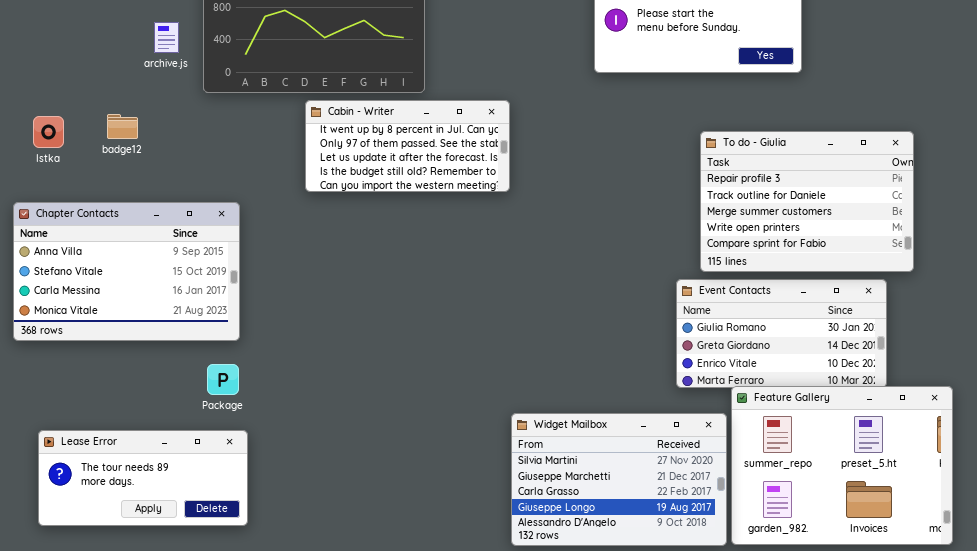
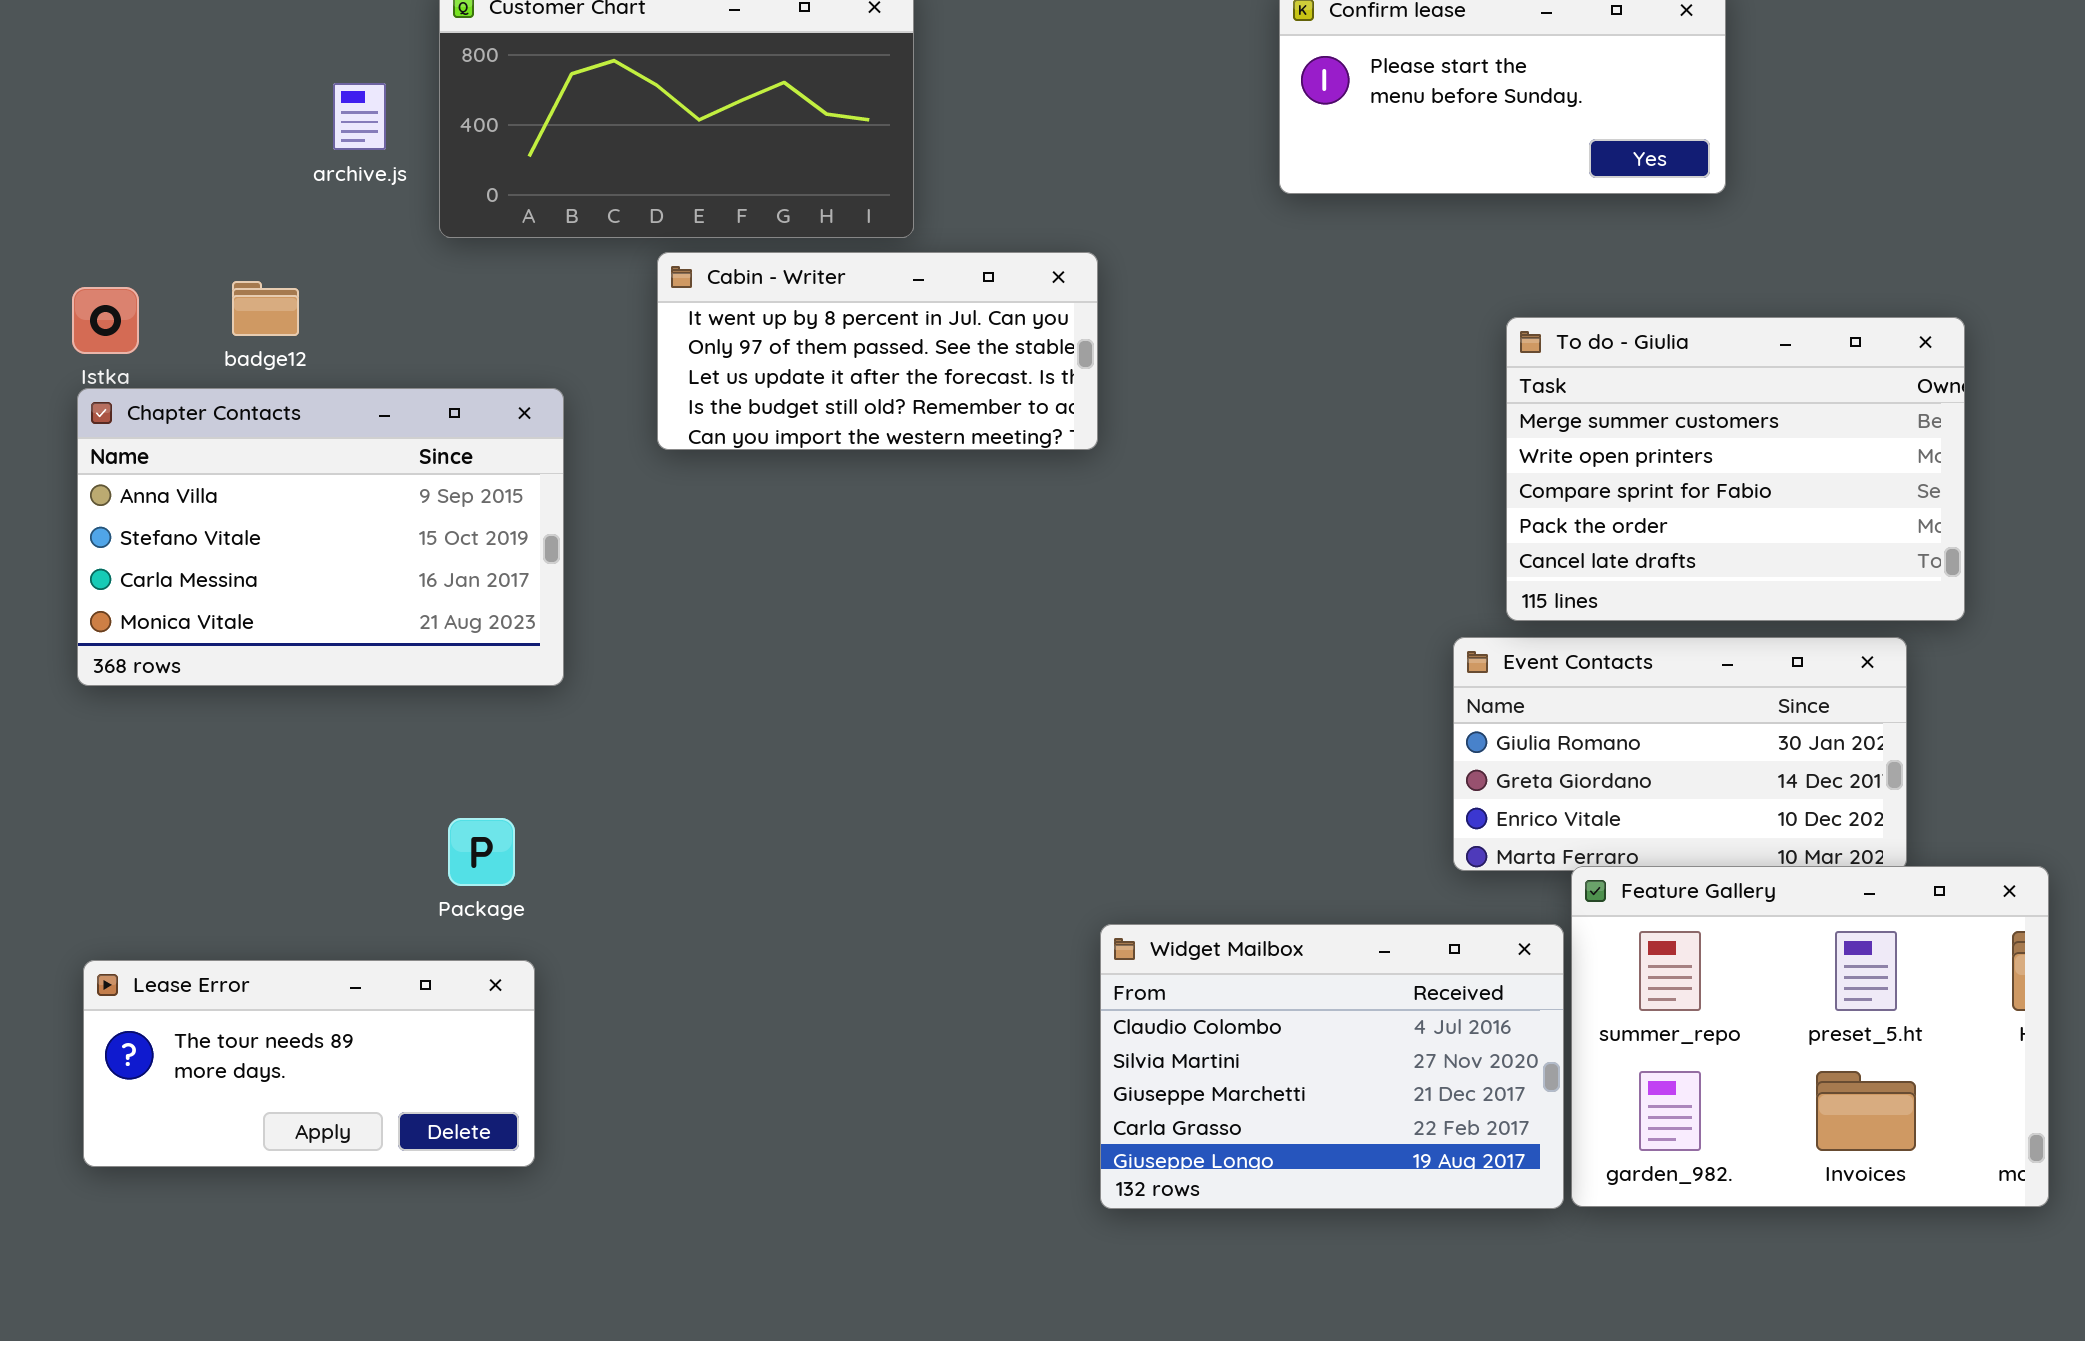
To do - Giulia: [700,131,914,272] -> [1506,317,1965,621], scrolled down 2 rows
Chapter Contacts: [13,202,240,341] -> [77,388,564,686], moved
Widget Mailbox: [511,413,727,546] -> [1100,924,1564,1209], scrolled up 1 row

